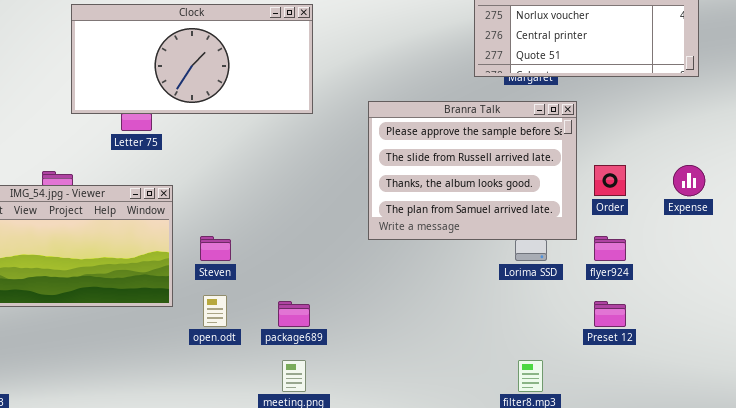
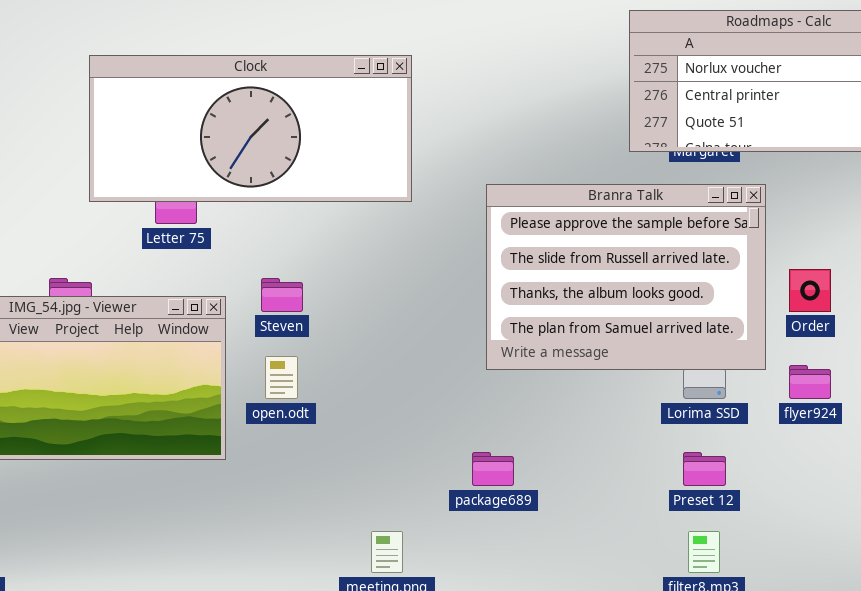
Steven: [200,236,231,261] -> [261,278,303,312], moved
open.odt: [203,295,227,327] -> [265,356,298,399], moved
package689: [278,301,310,327] -> [472,452,514,486], moved
Preset 12: [594,301,626,327] -> [683,452,726,486], moved

